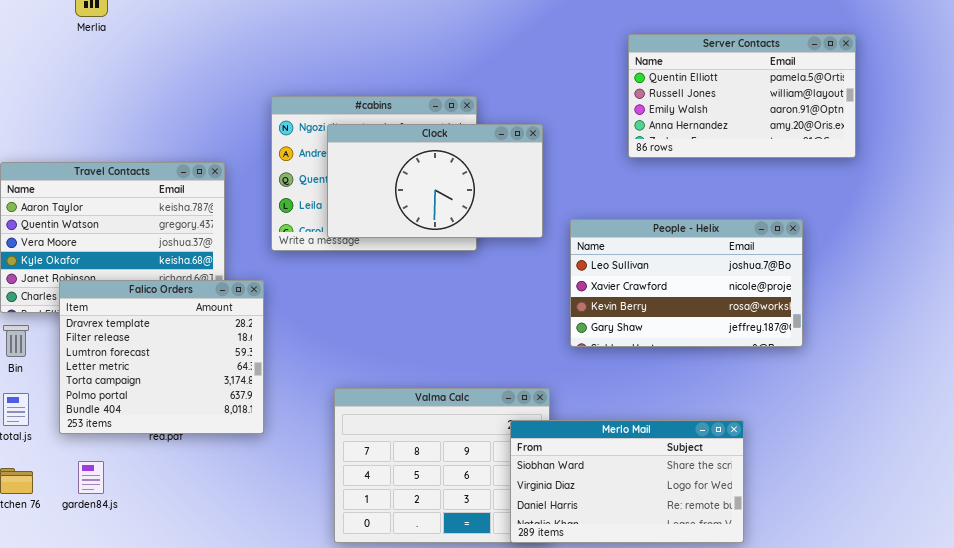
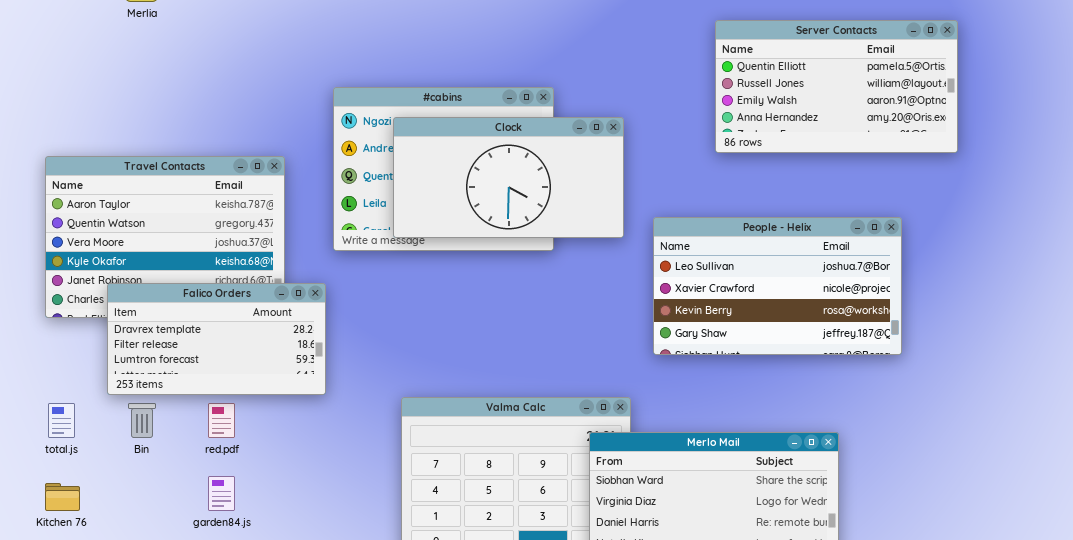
Falico Orders: [59,280,264,434] -> [107,283,326,395], resized
Bin: [3,325,29,357] -> [128,403,156,438], moved
garden84.js: [78,461,104,494] -> [208,476,235,511], moved

